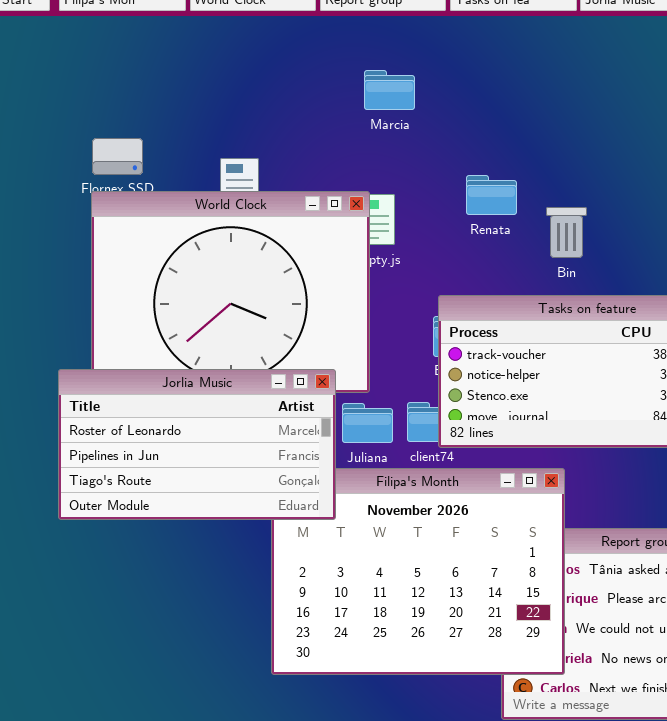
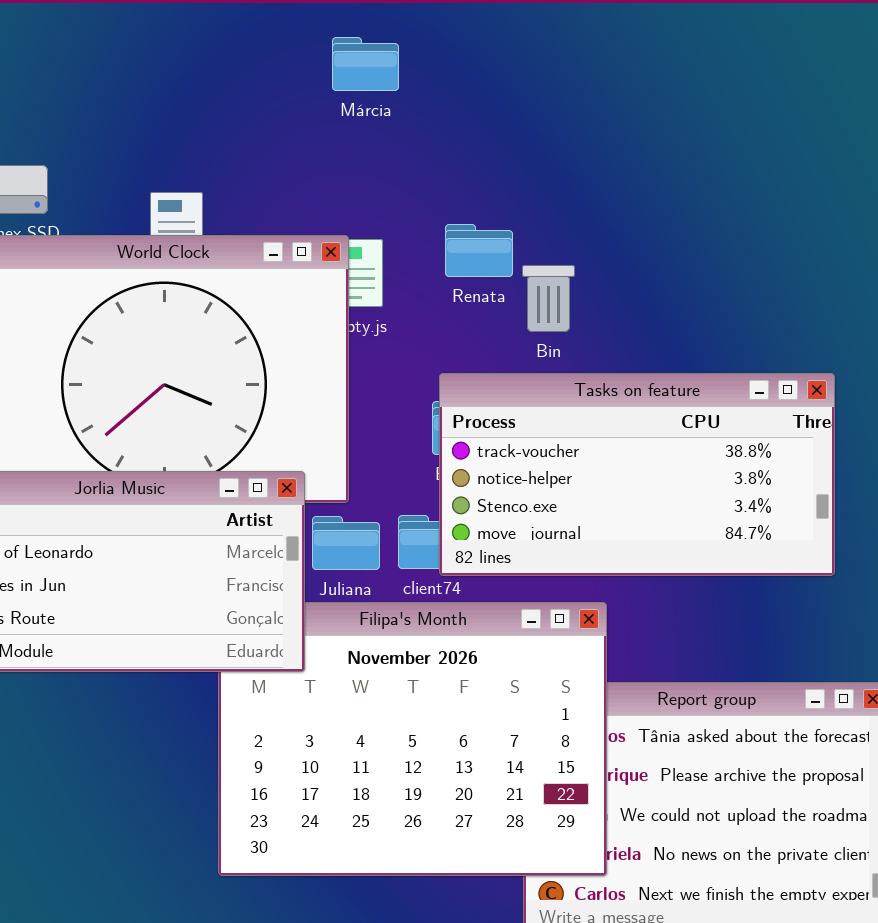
Márcia: [364,70,415,110] -> [332,37,399,91], moved
Renata: [466,175,517,215] -> [445,224,513,277], moved
Bin: [546,207,587,258] -> [522,265,575,332], moved

